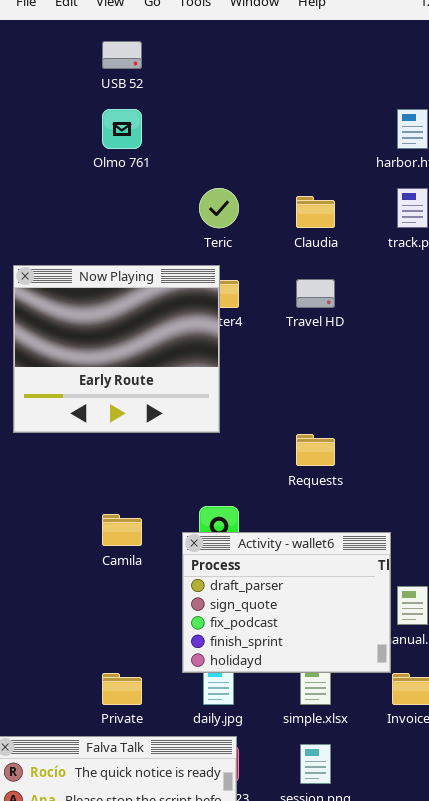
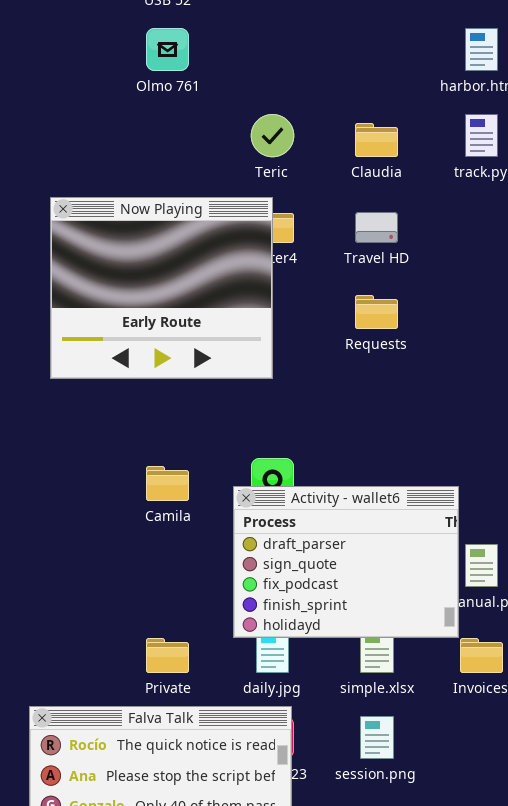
Requests: [296,434,335,466] -> [355,295,398,329], moved

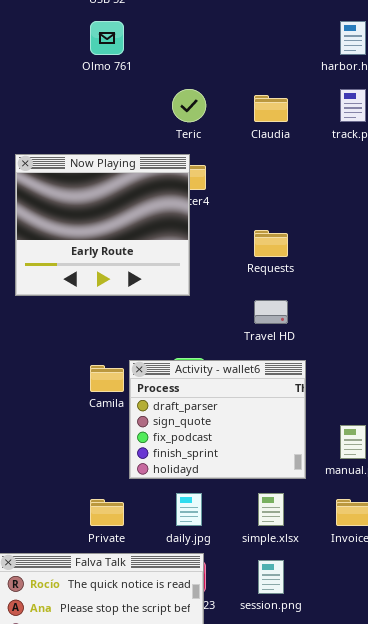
Travel HD: [355,212,398,243] -> [254,300,288,324], moved
Activity - wallet6: [233,486,459,638] -> [129,360,306,479], moved

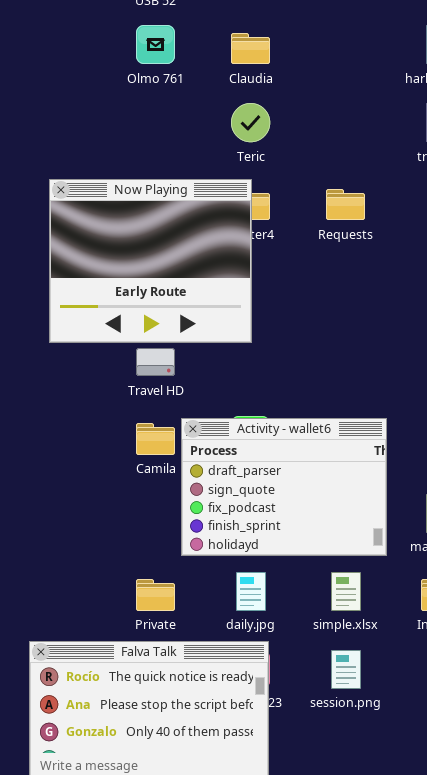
Claudia: [254,95,288,122] -> [231,33,270,64], moved
Requests: [254,230,288,257] -> [326,189,365,220], moved
Travel HD: [254,300,288,324] -> [136,348,175,376], moved

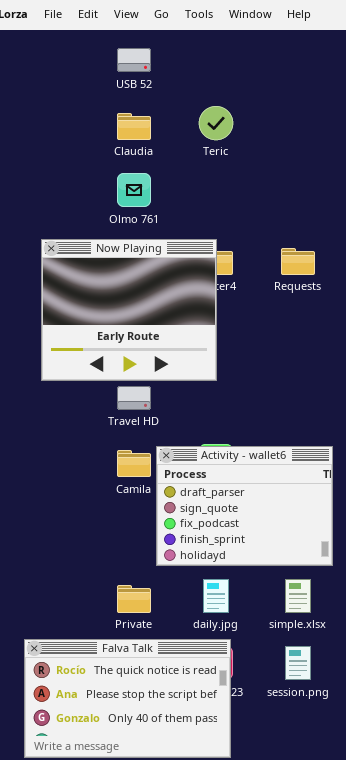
Olmo 761: [136,25,175,64] -> [117,173,151,207], moved
Claudia: [231,33,270,64] -> [117,113,151,140], moved
Teric: [231,103,270,142] -> [199,106,233,140], moved

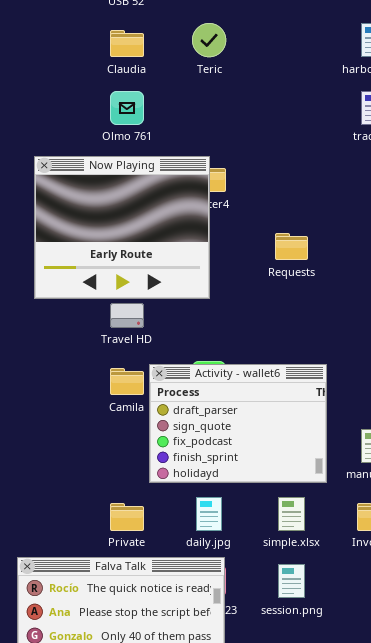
Requests: [281,248,315,275] -> [275,233,308,260], moved

